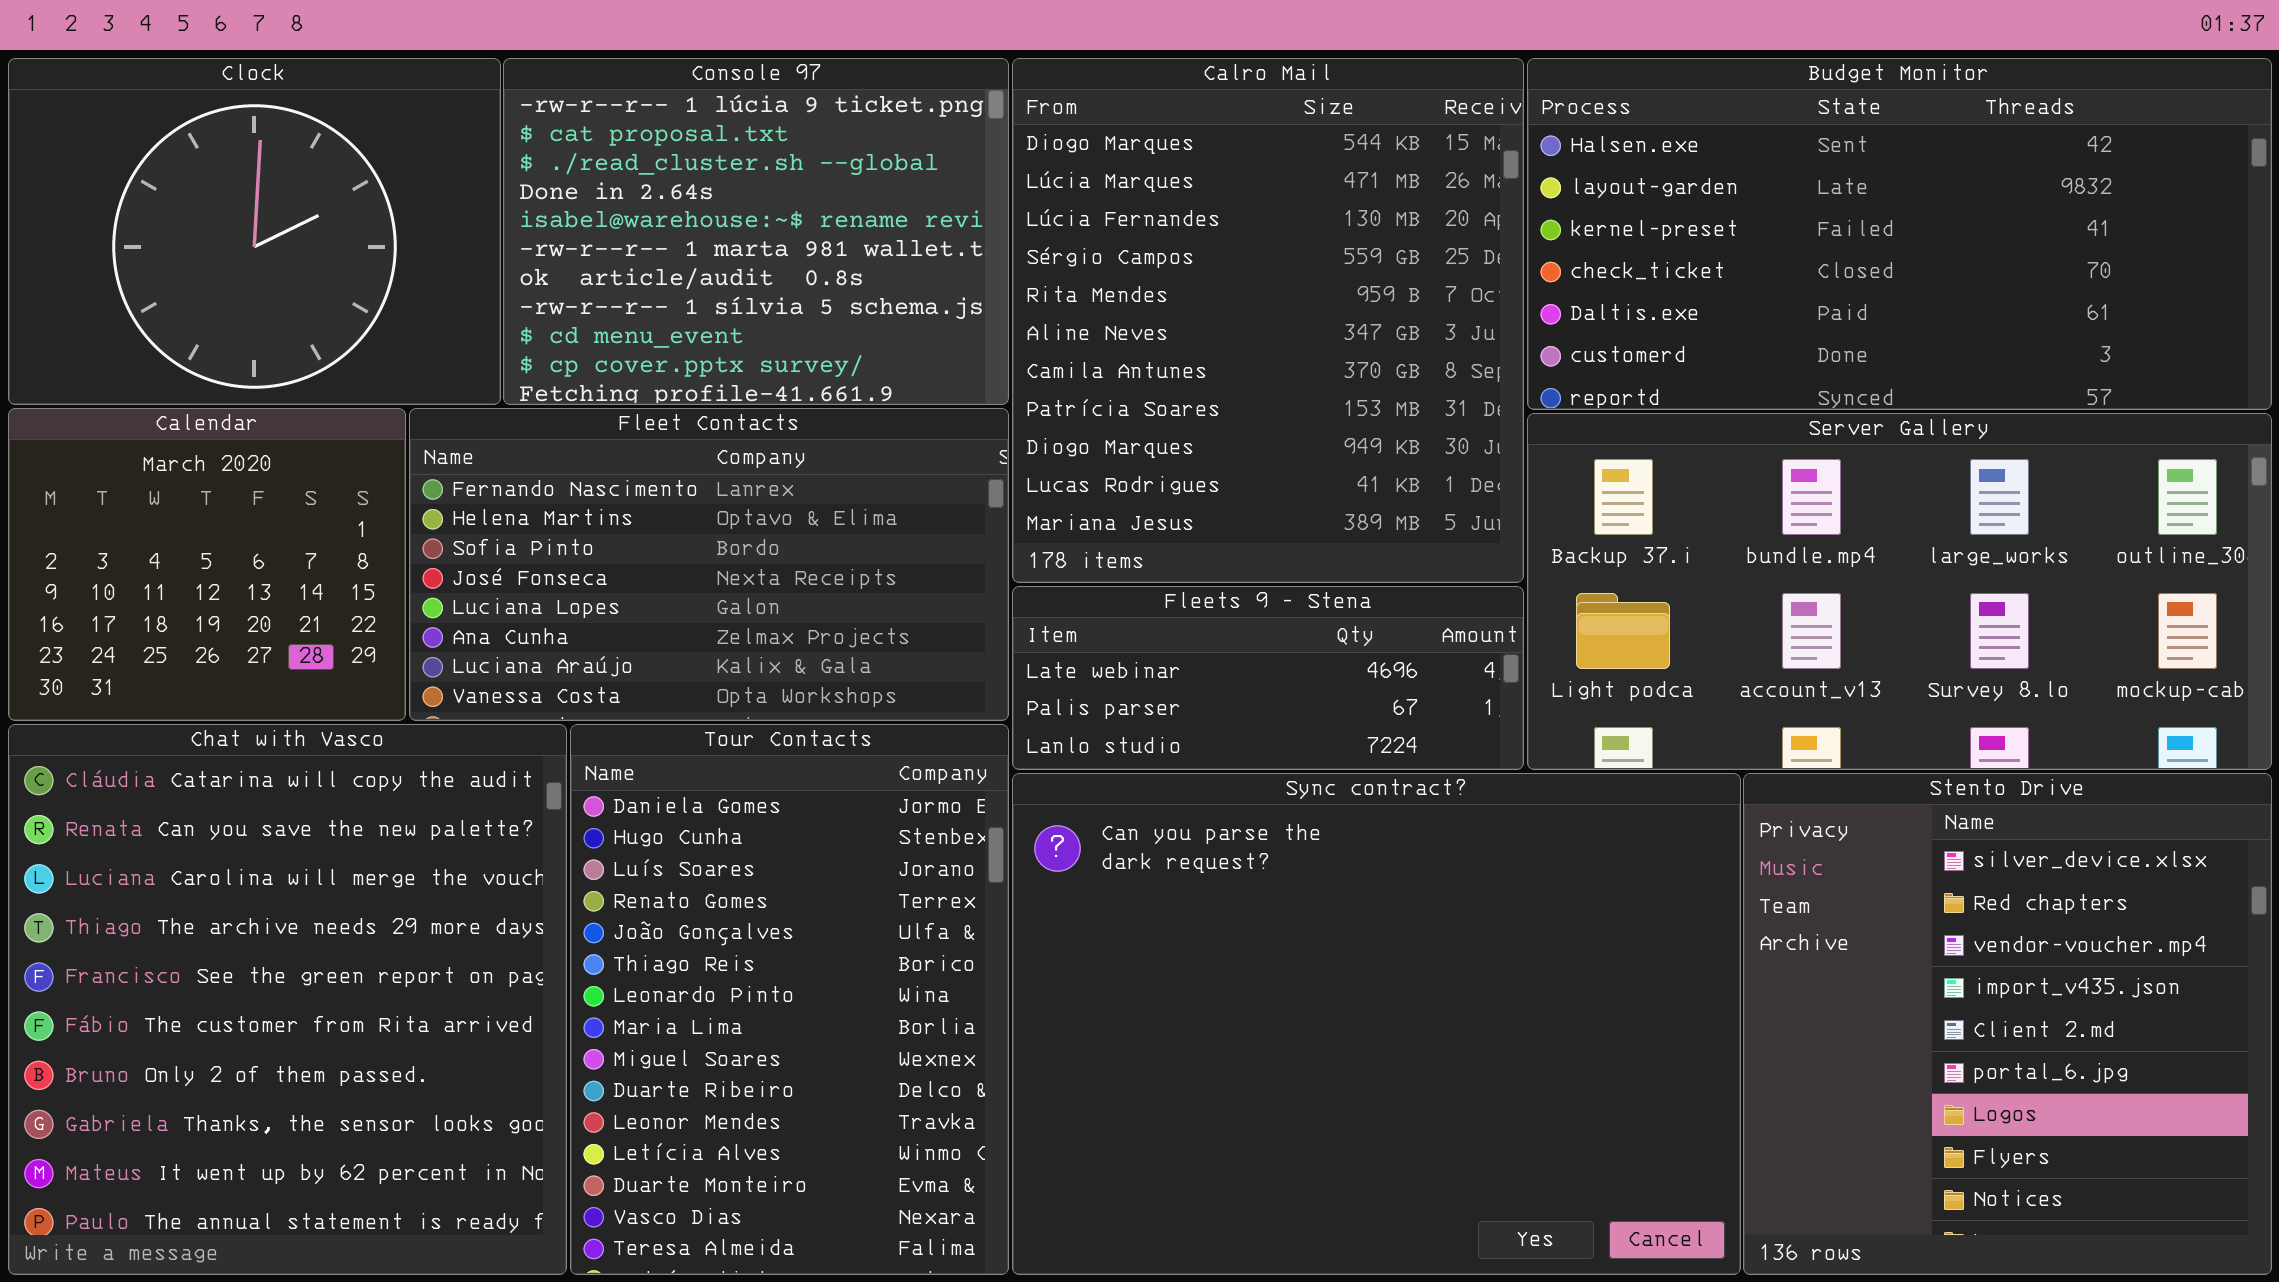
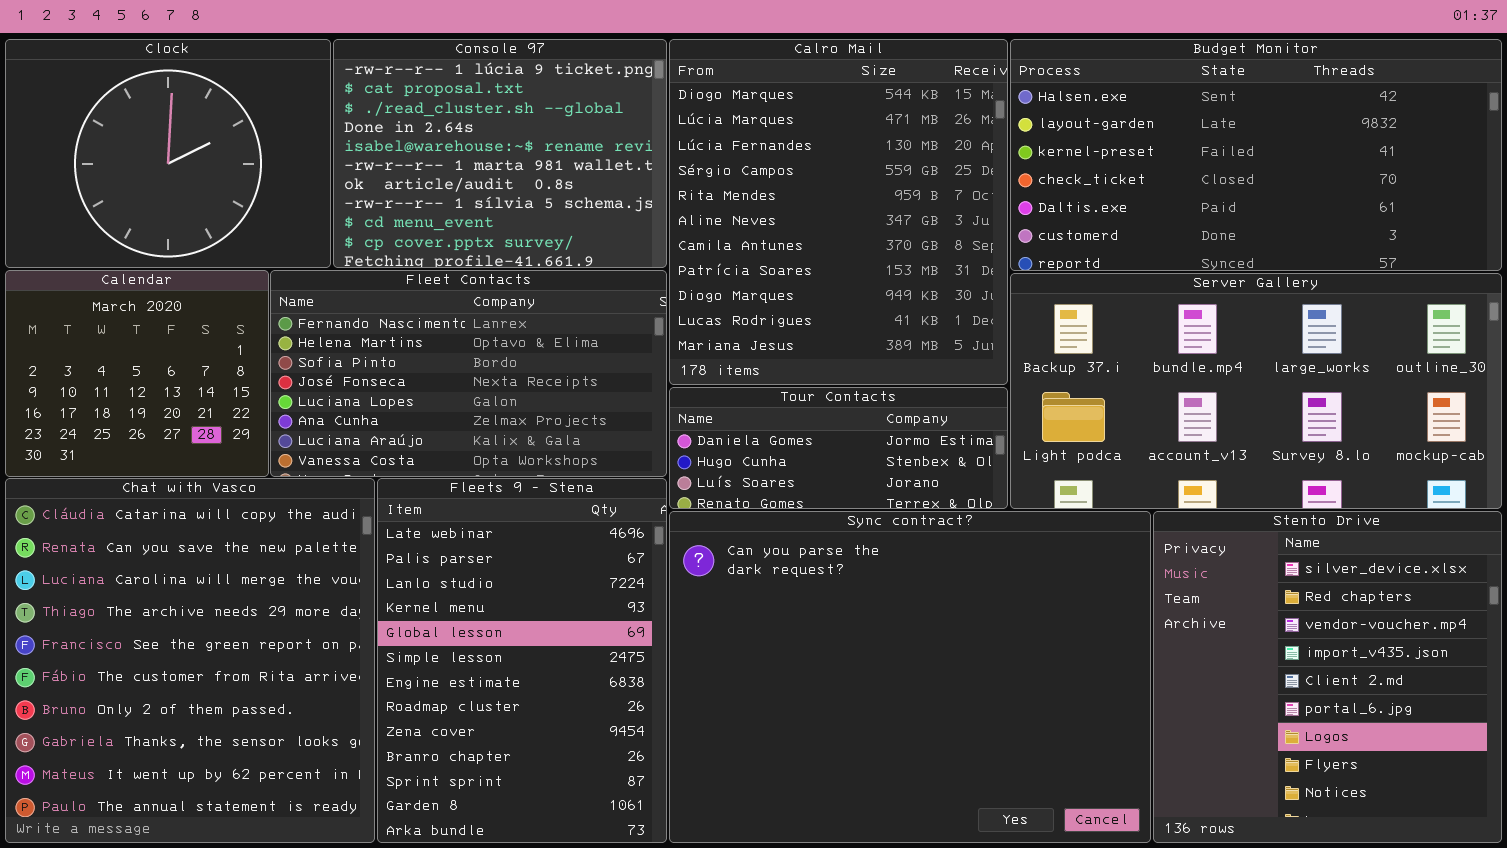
Fleets 9 - Stena: [1012,586,1524,770] -> [377,478,667,843], moved, resized
Tour Contacts: [570,724,1009,1275] -> [669,387,1008,509], moved, resized

